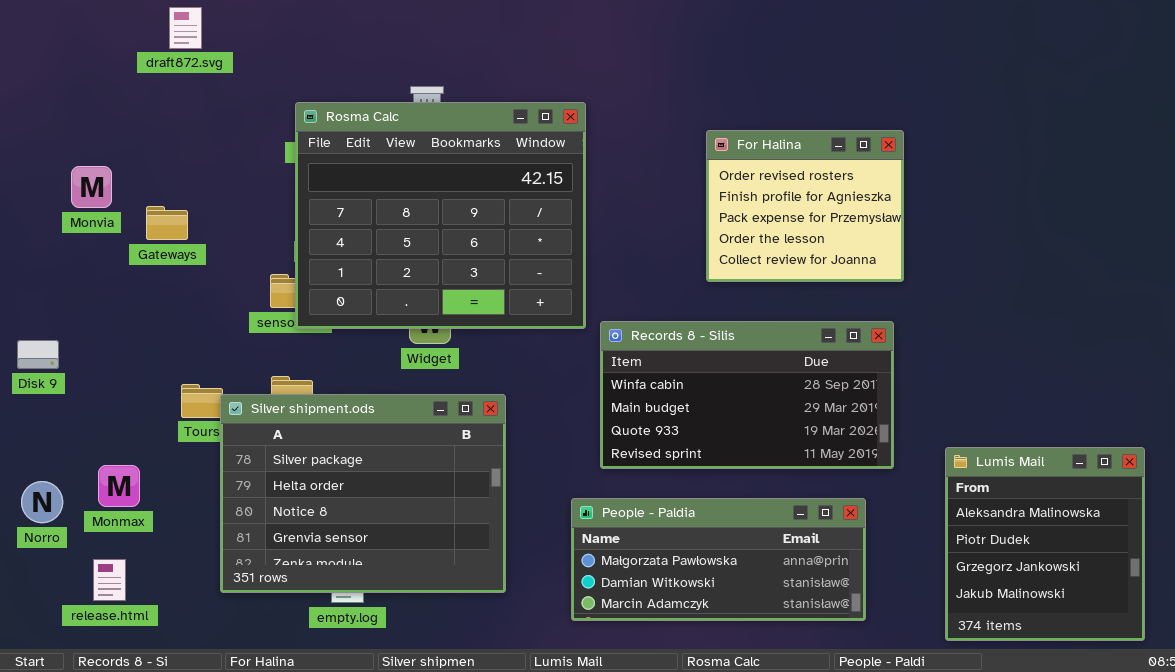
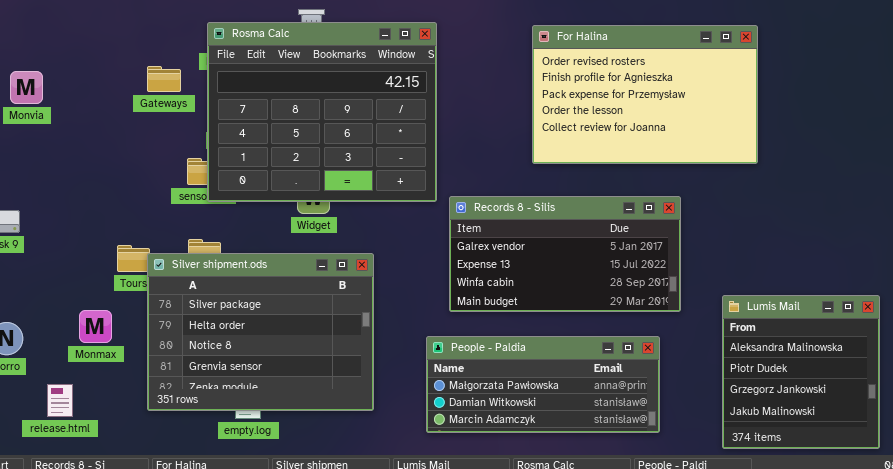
For Halina: [706,130,904,282] -> [532,25,758,164], resized
Monvia: [71,166,112,208] -> [10,71,43,104], moved
Gateways: [146,206,188,240] -> [147,66,181,92], moved
Records 8 - Silis: [600,321,894,469] -> [449,196,681,312], scrolled up 2 rows
Monmax: [98,465,140,507] -> [79,310,112,343], moved

